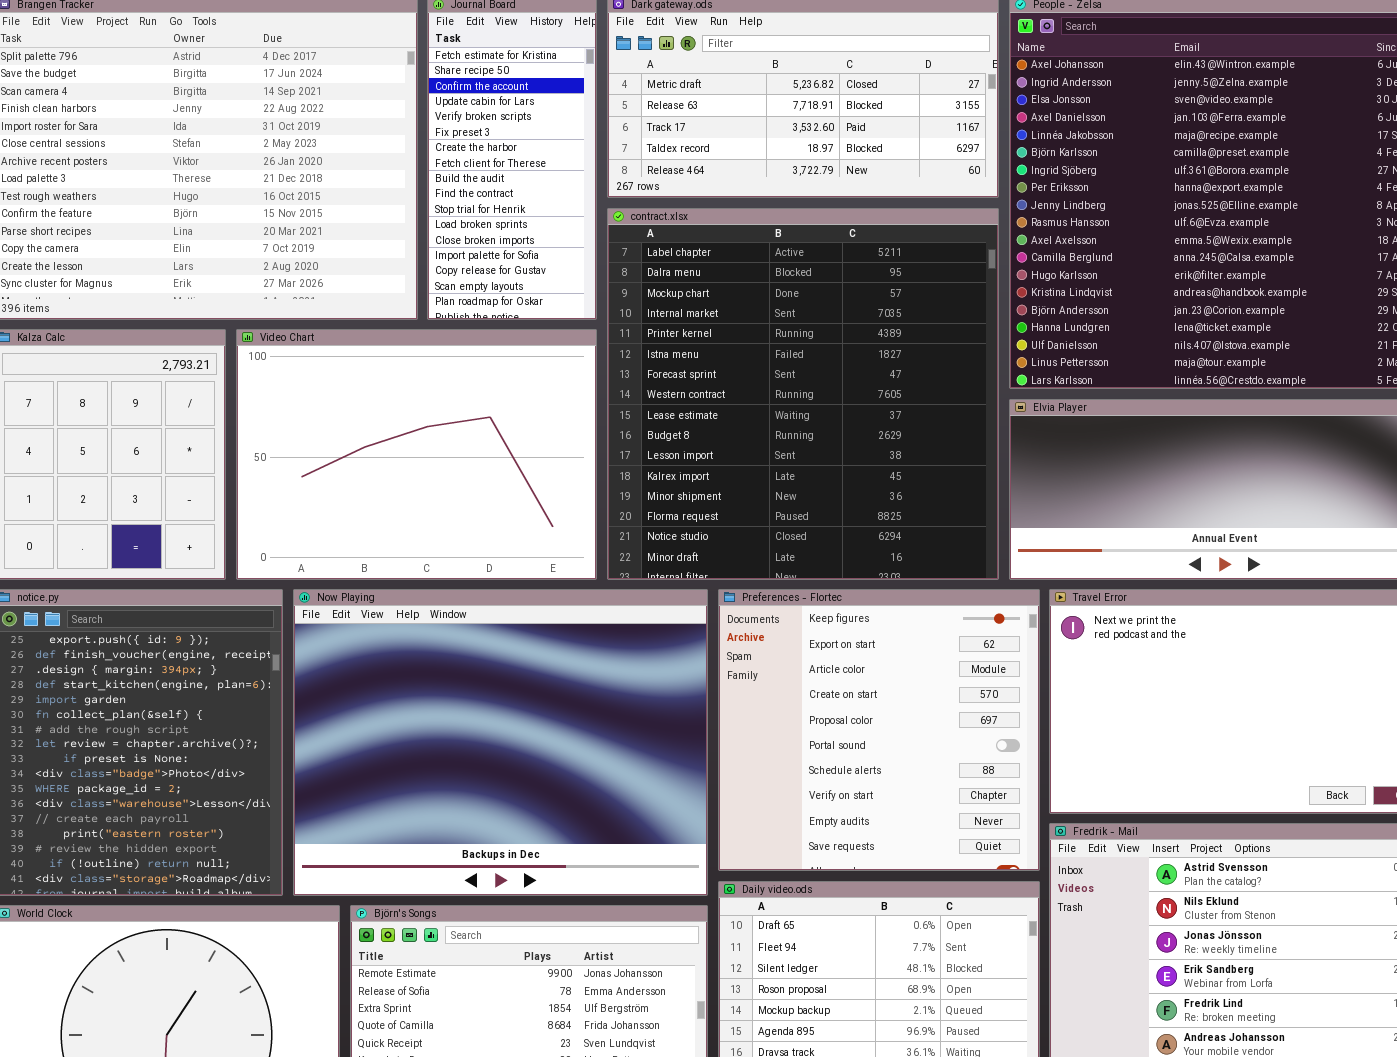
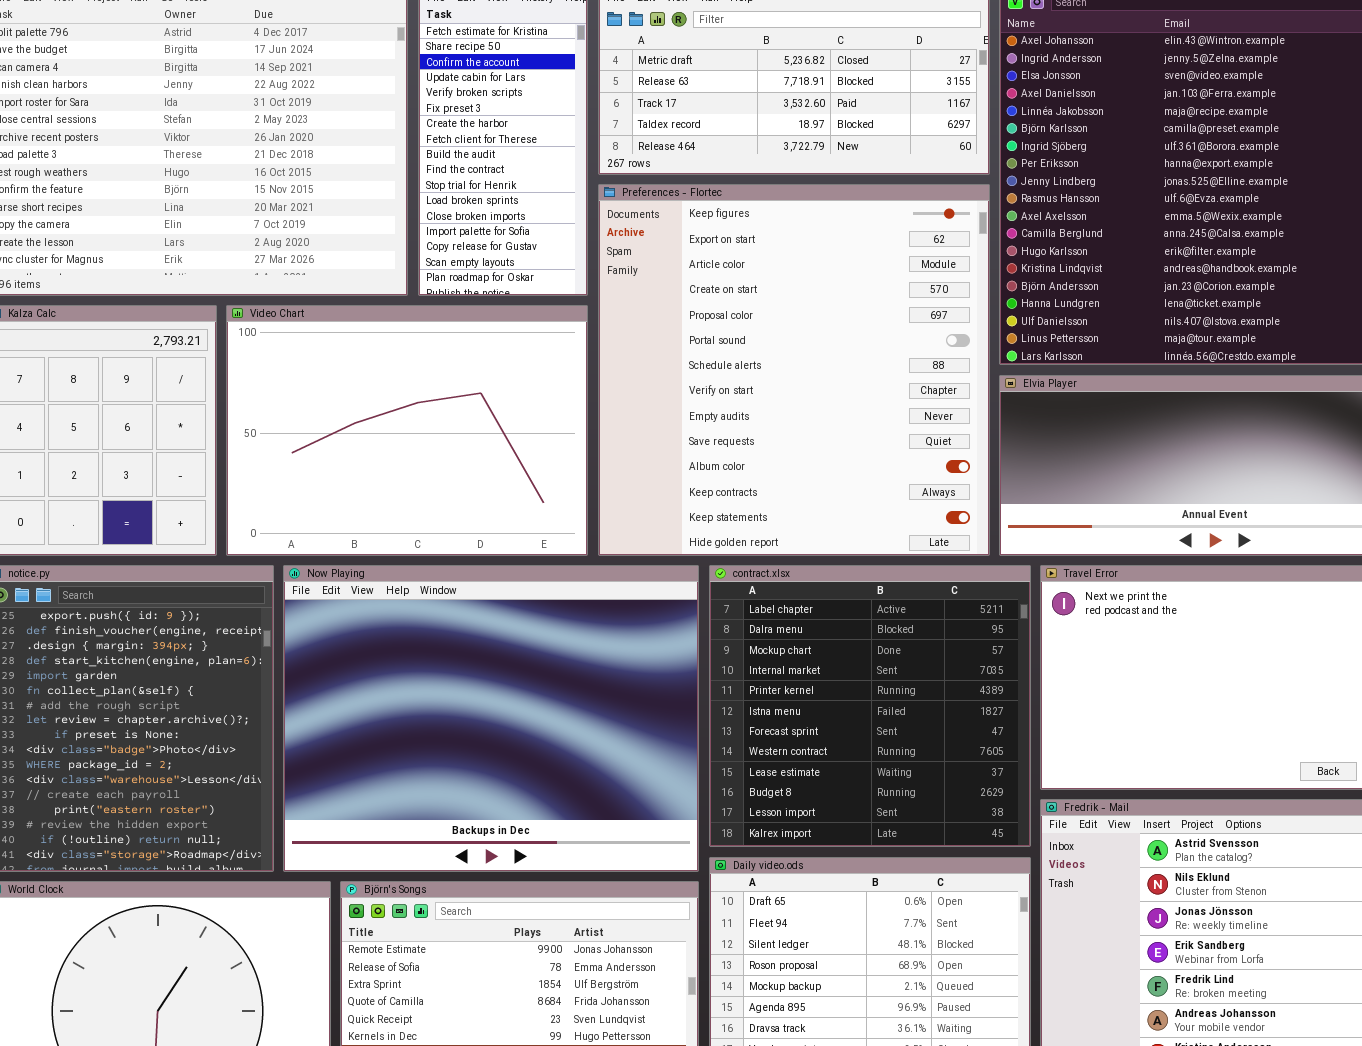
contract.xlsx: [607,208,999,580] -> [709,565,1031,847], moved, resized
Preferences - Flortec: [718,589,1040,871] -> [598,184,990,556], moved, resized

